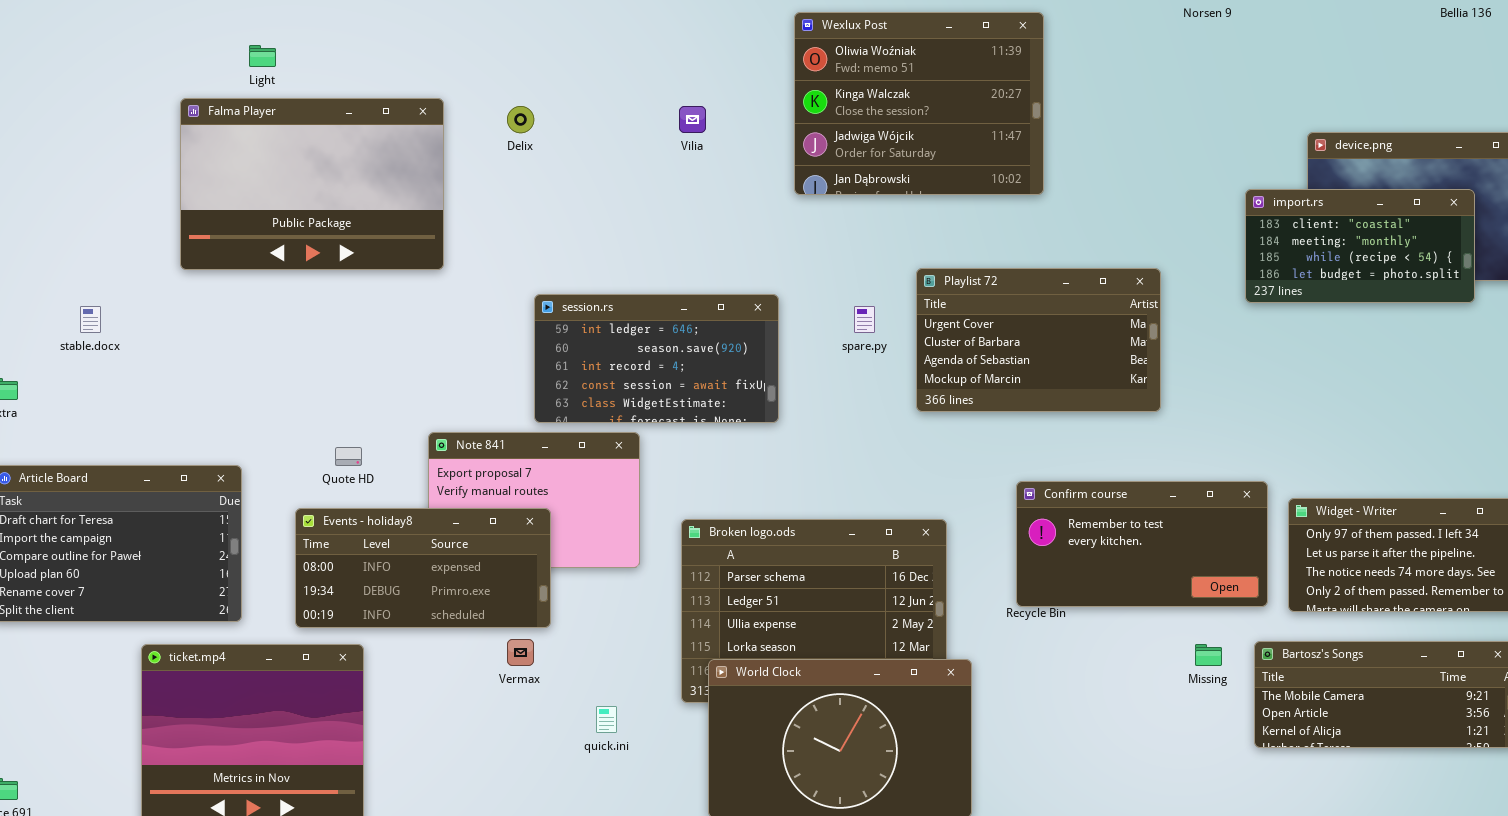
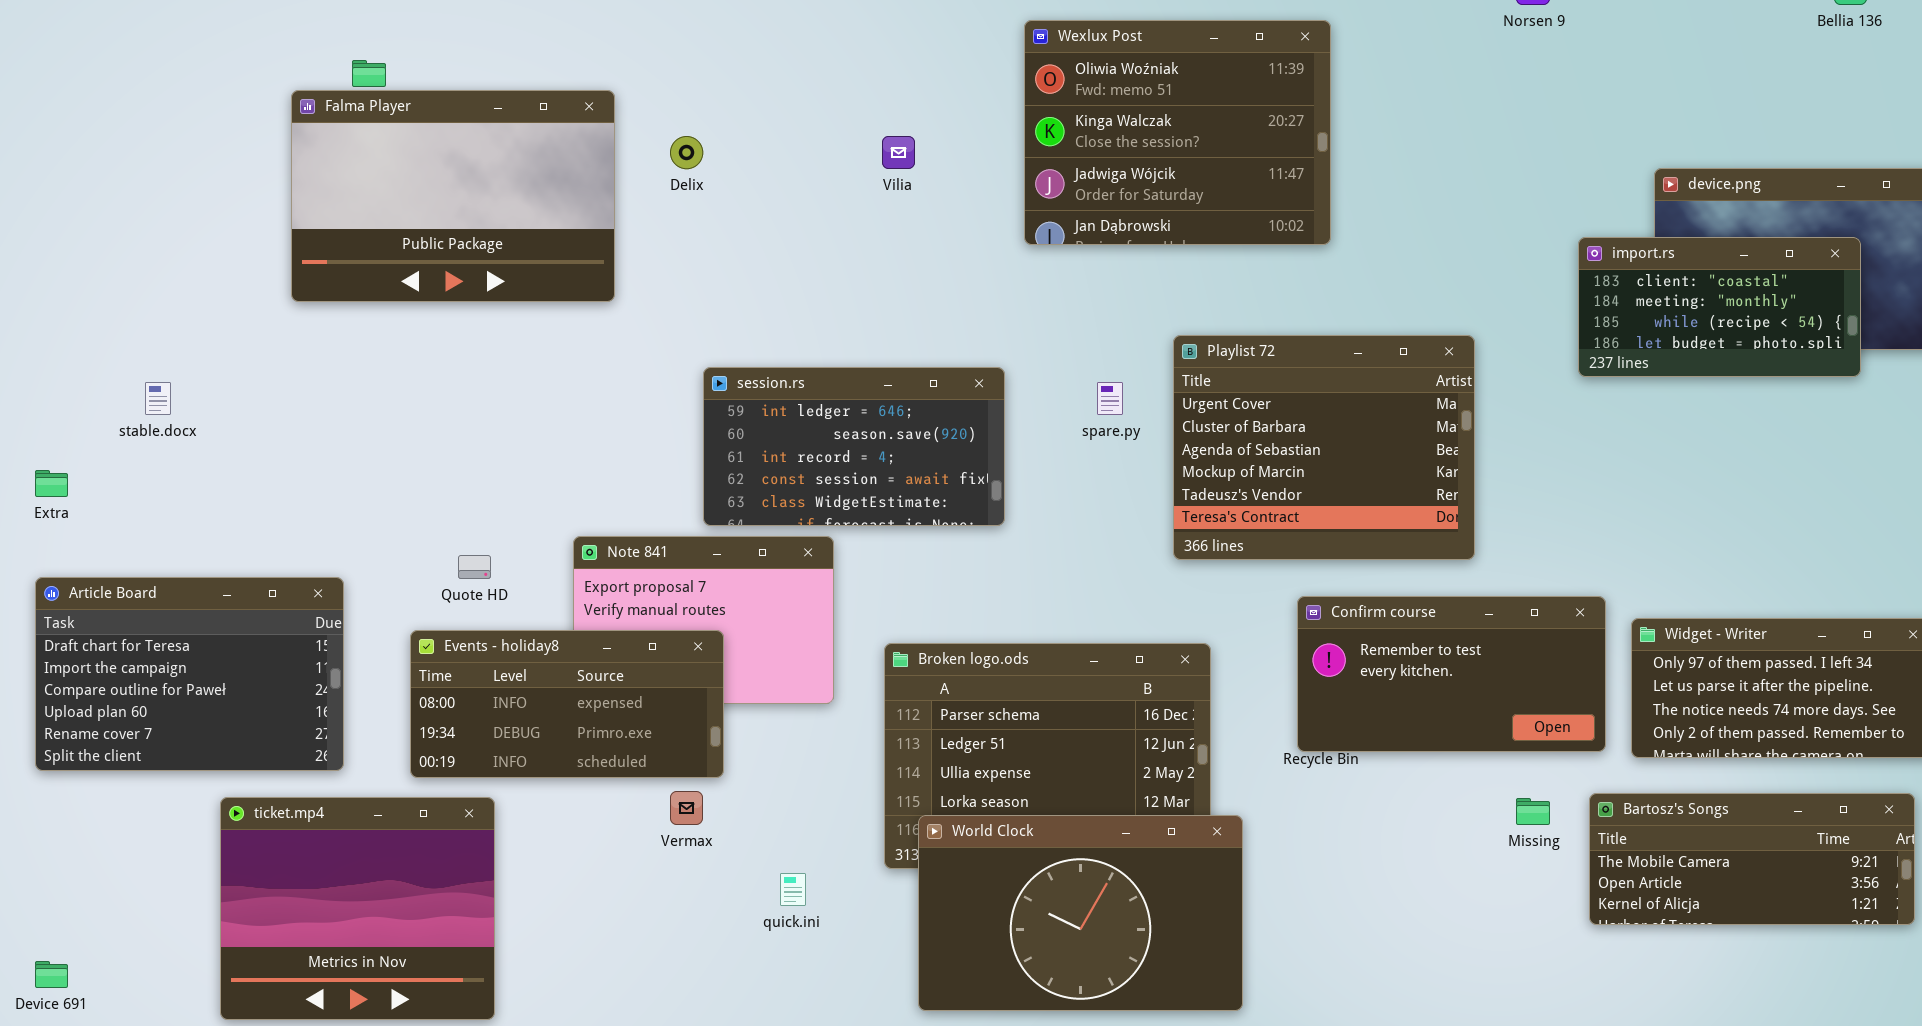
Falma Player: [180,98,444,270] -> [291,90,615,302], moved
Playlist 72: [916,268,1161,412] -> [1173,335,1475,560], resized

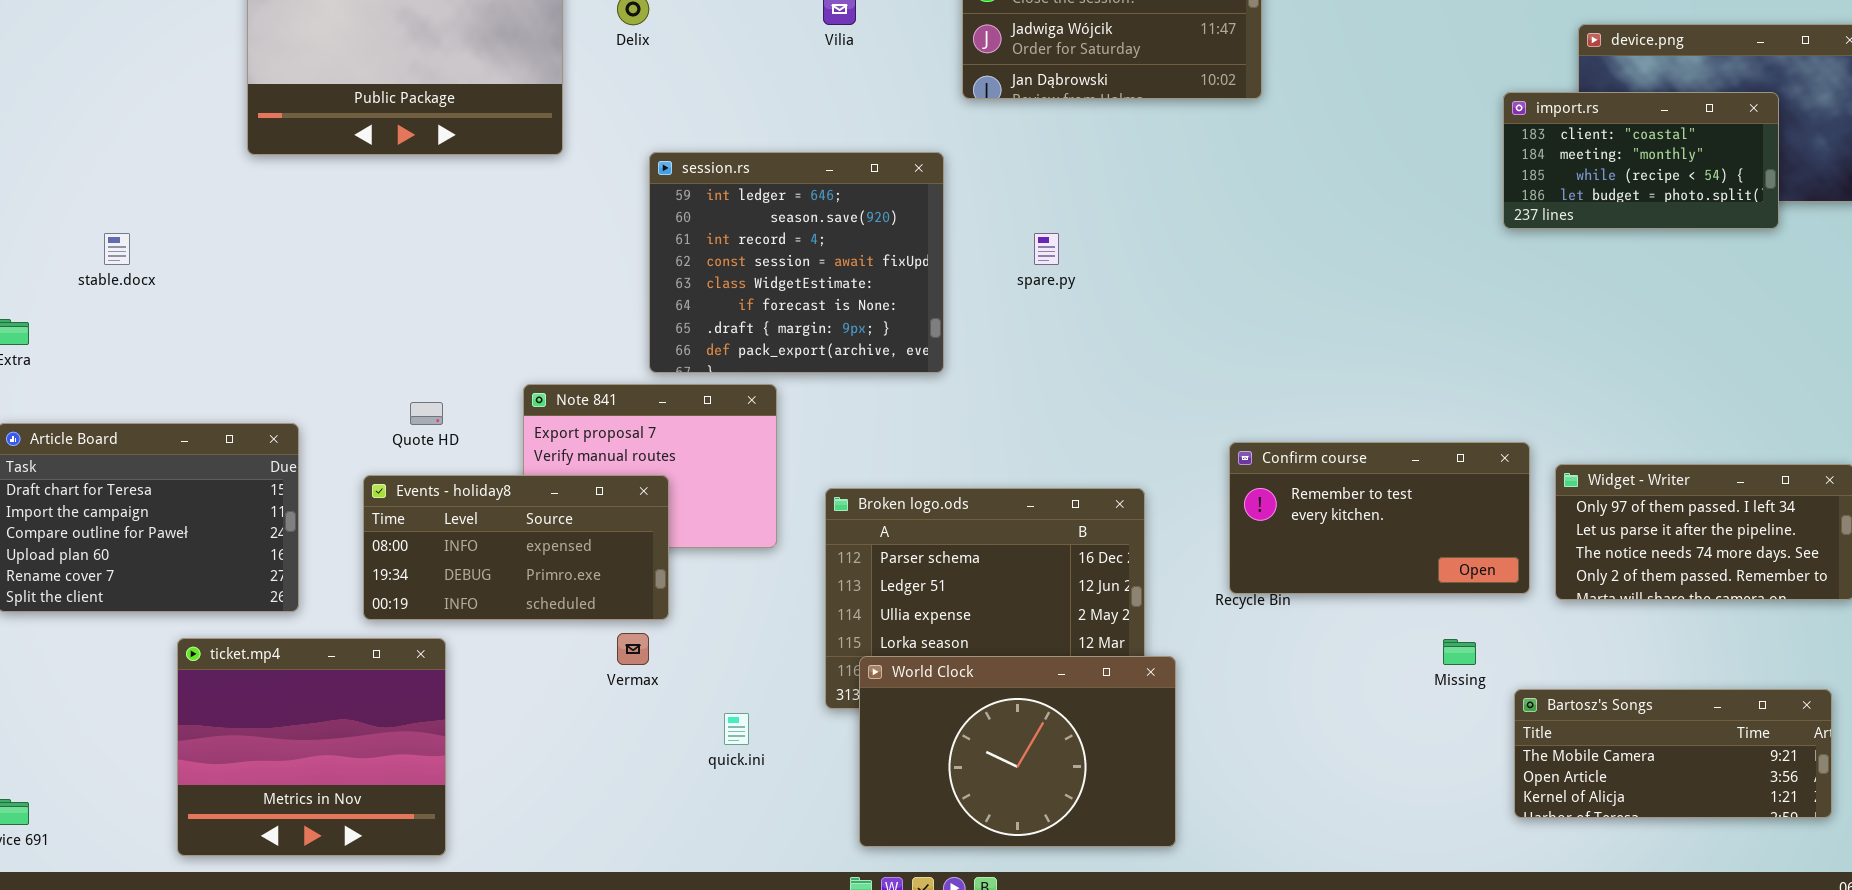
Playlist 72: [1173,335,1475,560] -> none, closed
session.rs: [703,367,1005,526] -> [649,152,944,373], resized
Bartosz's Songs: [1589,793,1915,925] -> [1514,689,1832,818], moved

